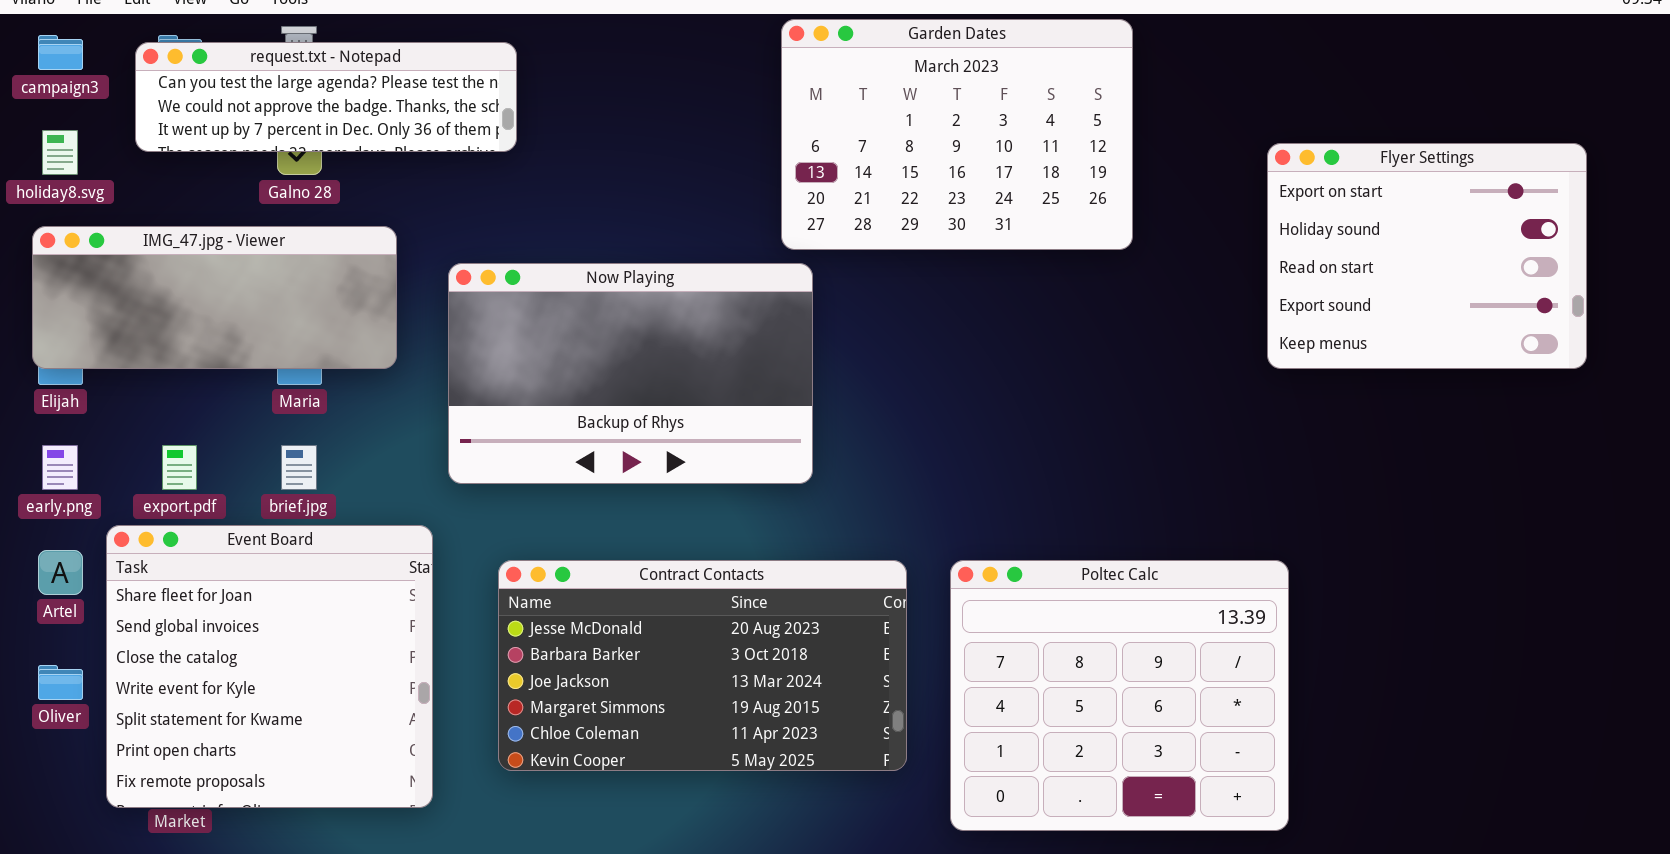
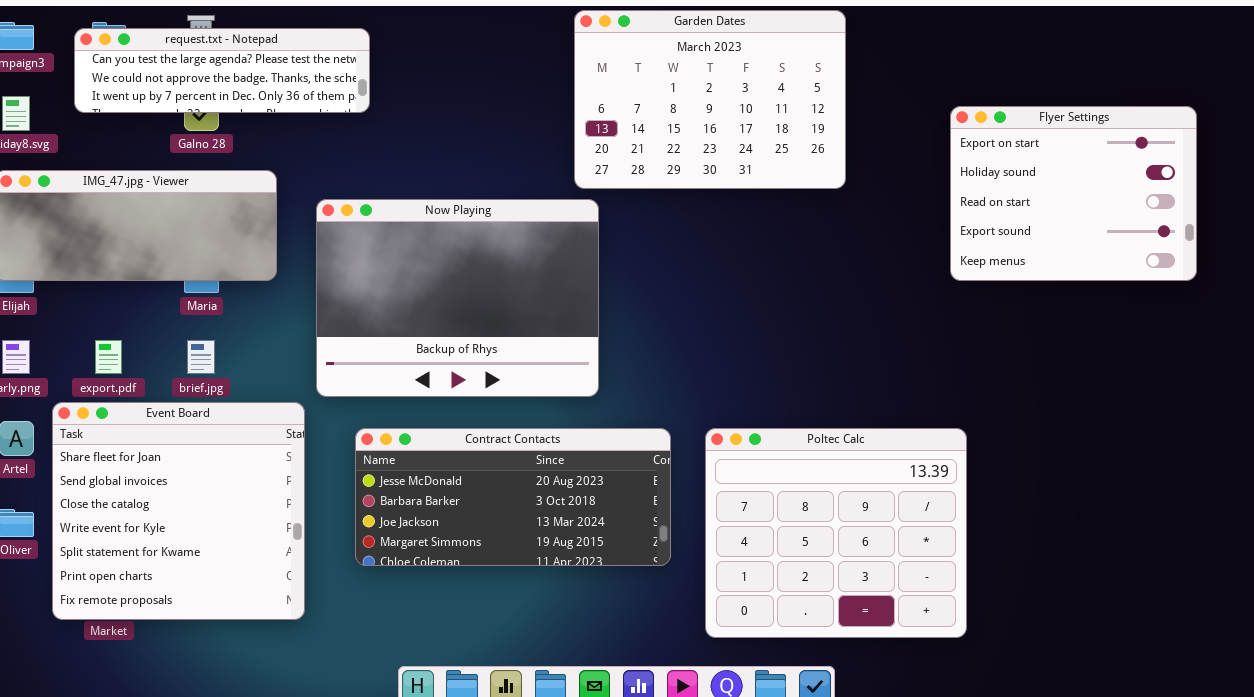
Now Playing: [448,263,813,484] -> [316,199,599,397], resized
Contract Contacts: [498,560,907,771] -> [355,428,671,566], resized

